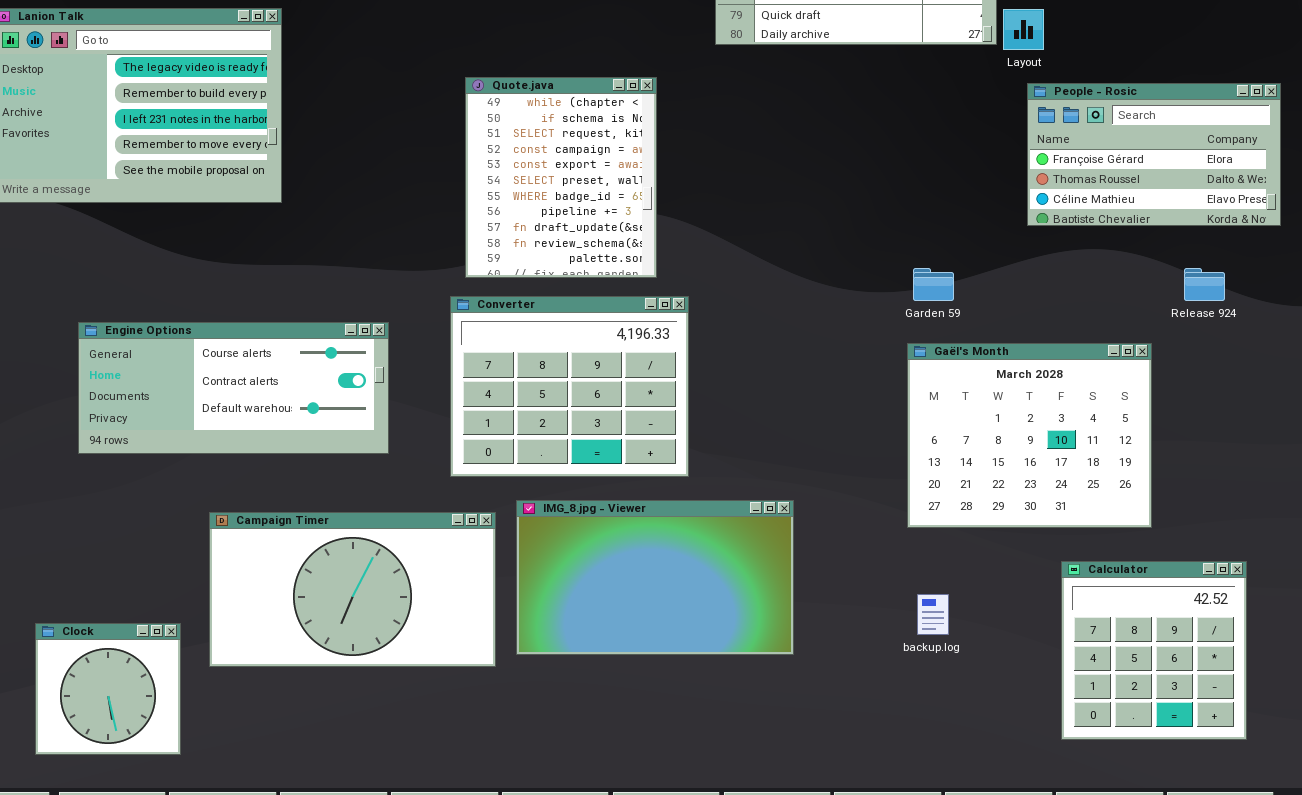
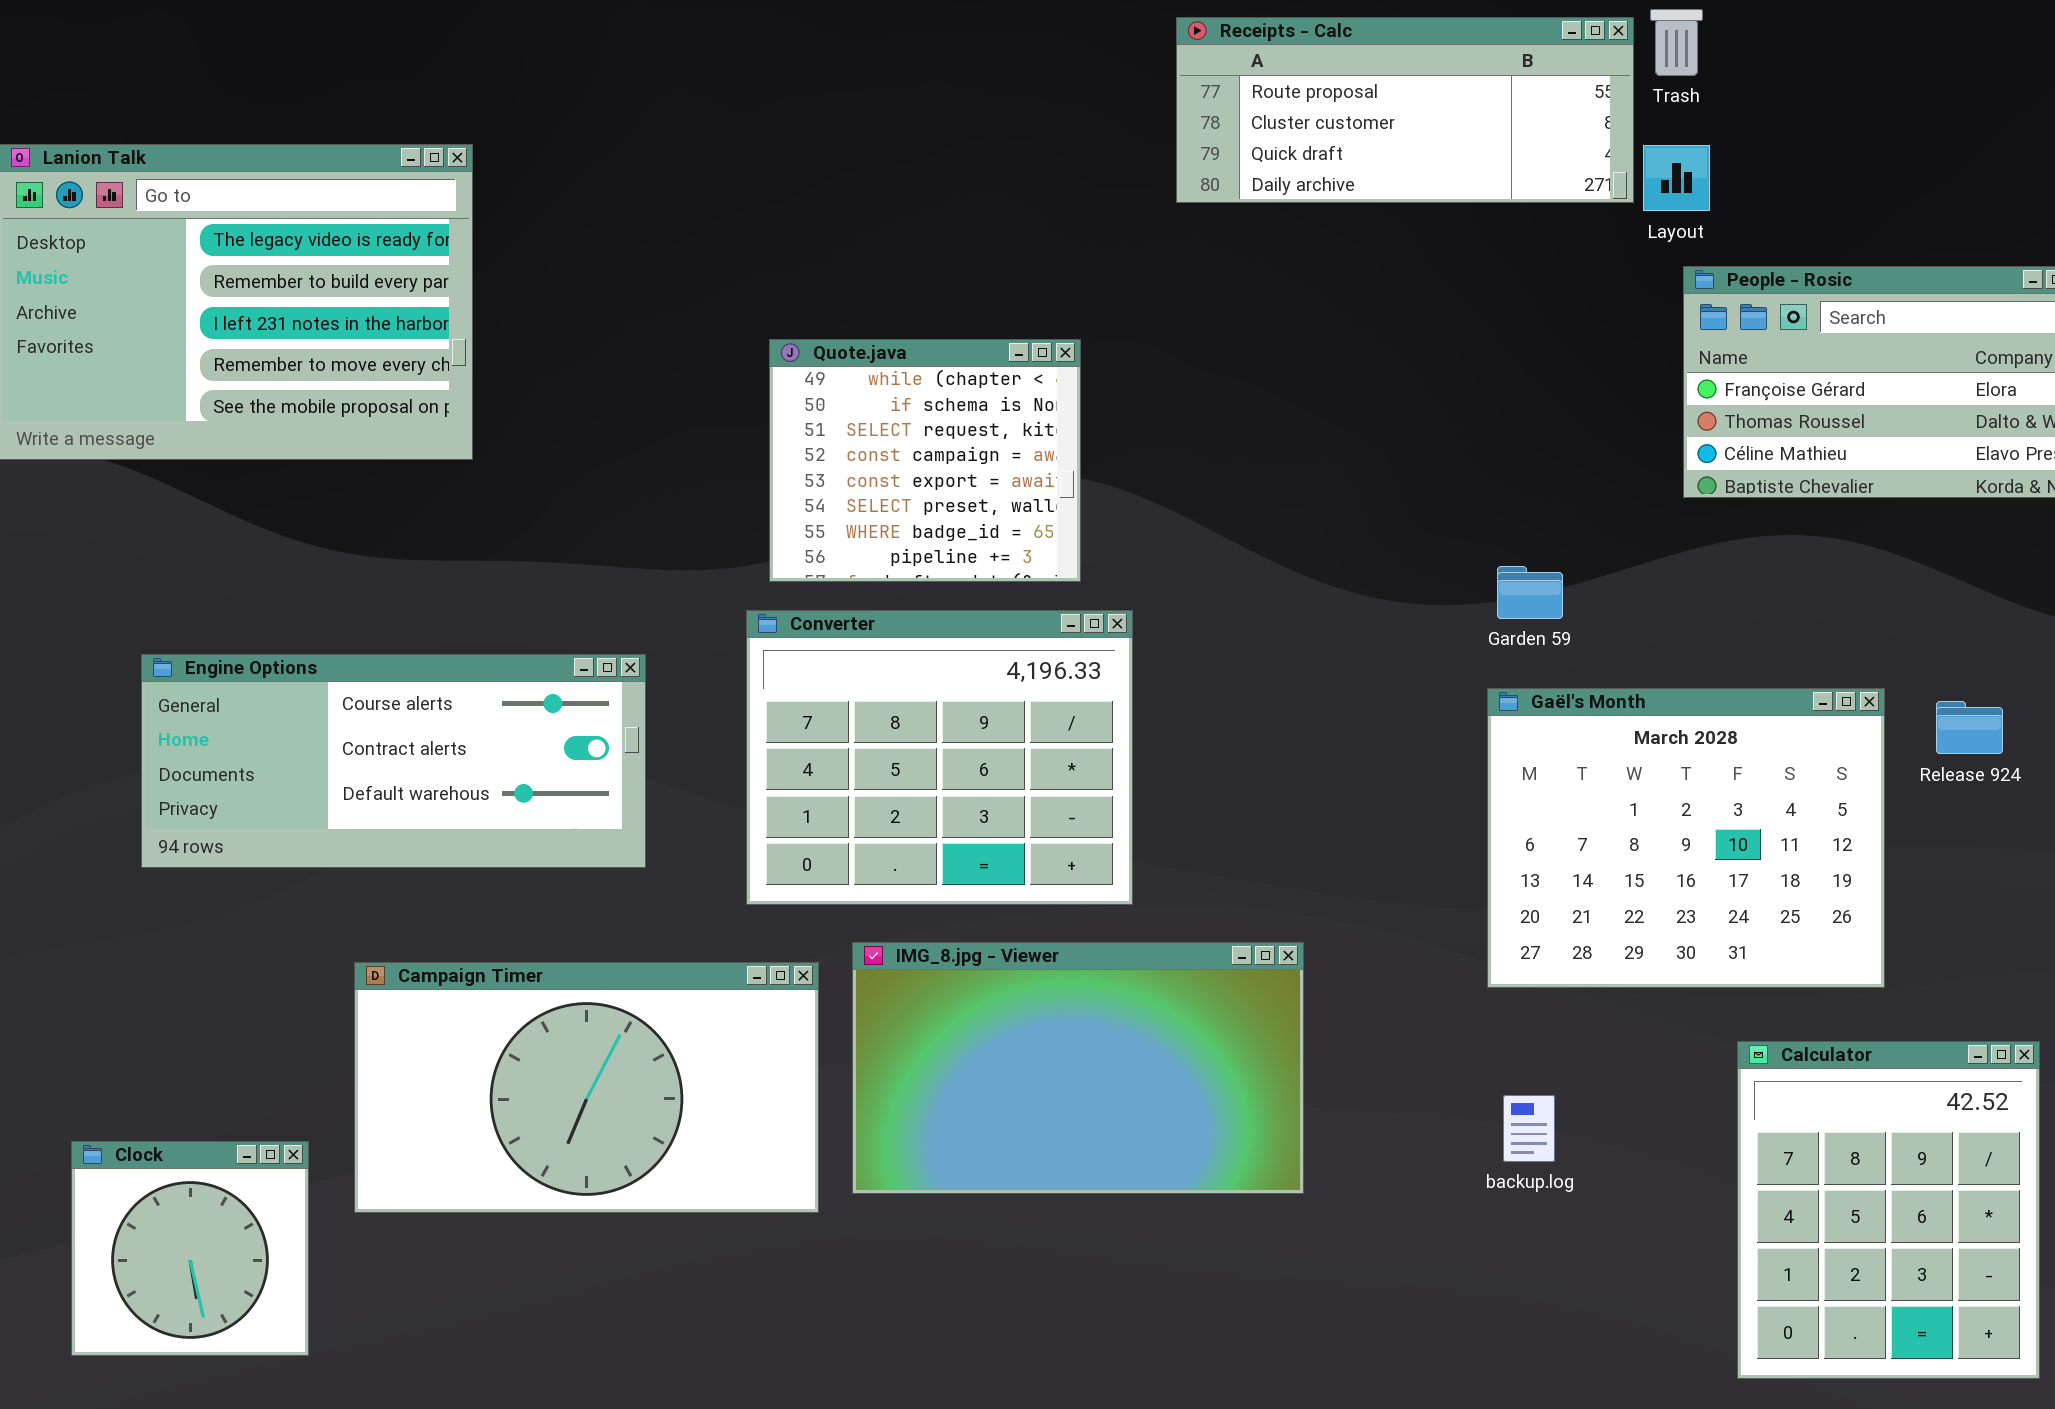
Quote.java: [465,77,657,278] -> [769,339,1081,582], resized
Release 924: [1184,268,1225,301] -> [1936,701,2003,754], moved
Calculator: [1061,561,1247,740] -> [1737,1041,2040,1379], resized

